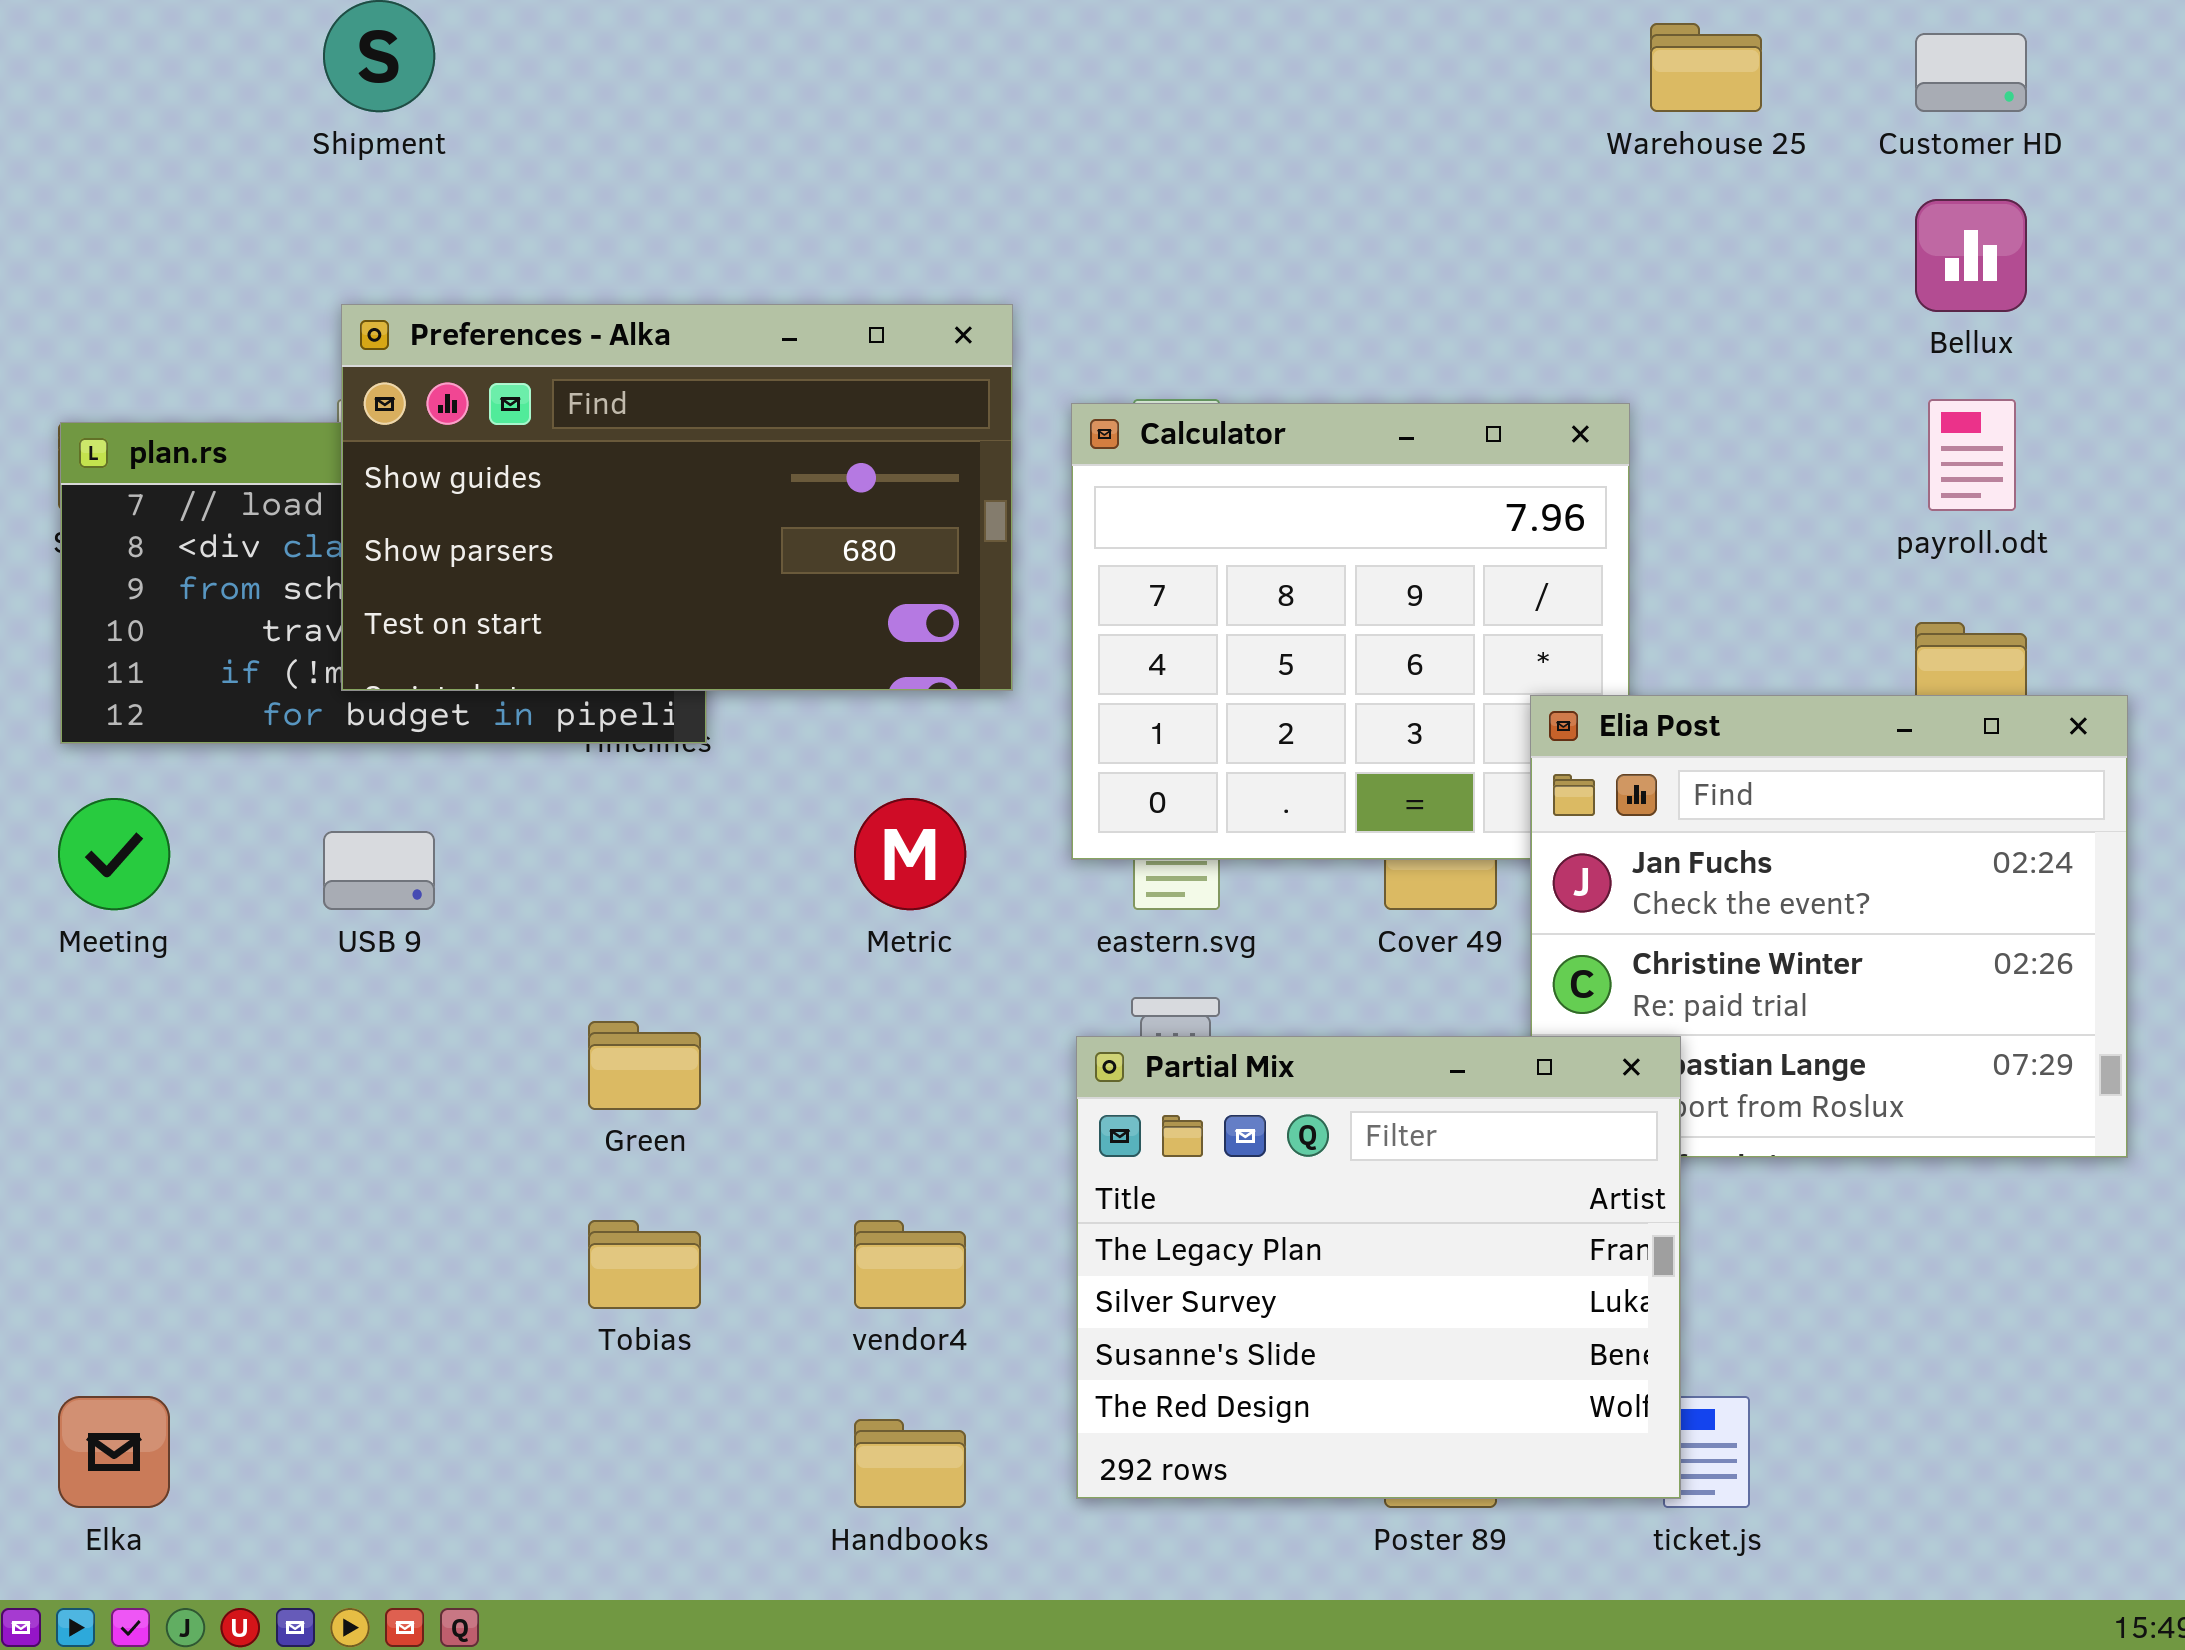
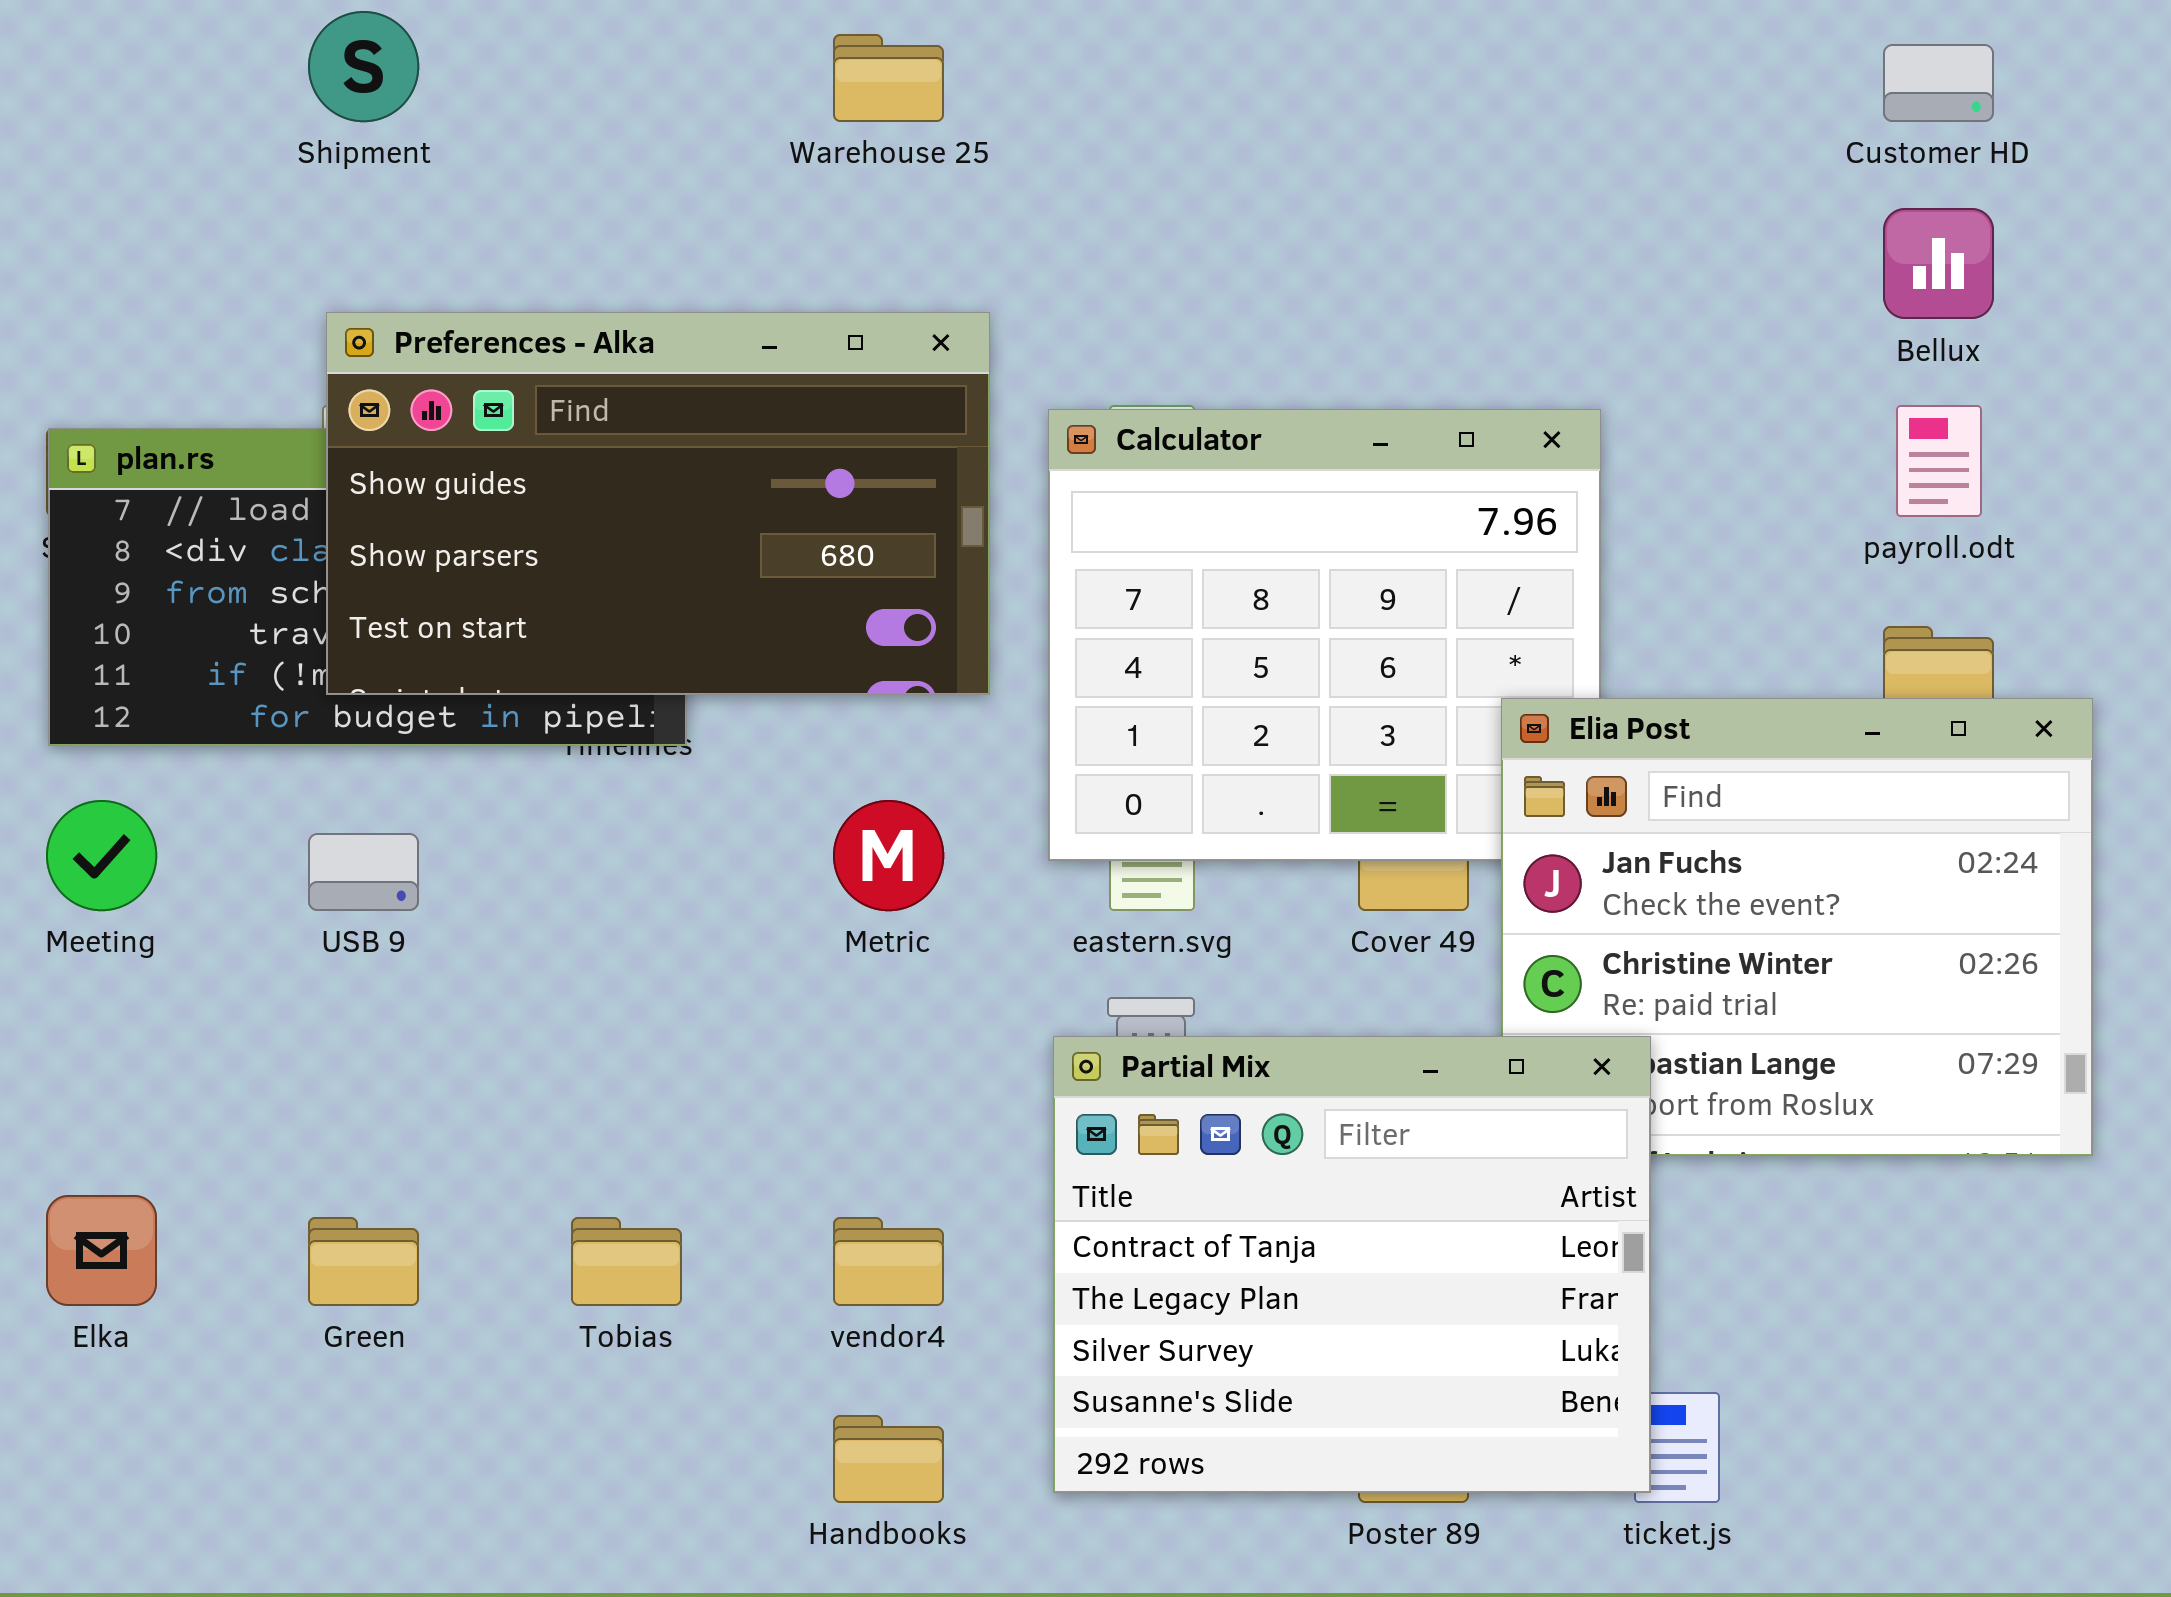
Warehouse 25: [1650,23,1762,112] -> [833,34,944,122], moved
Green: [588,1021,701,1110] -> [308,1217,419,1306], moved
Partial Mix: [1076,1036,1681,1499] -> [1053,1036,1651,1493], scrolled up 1 row
Elka: [58,1396,170,1508] -> [46,1195,157,1306], moved

